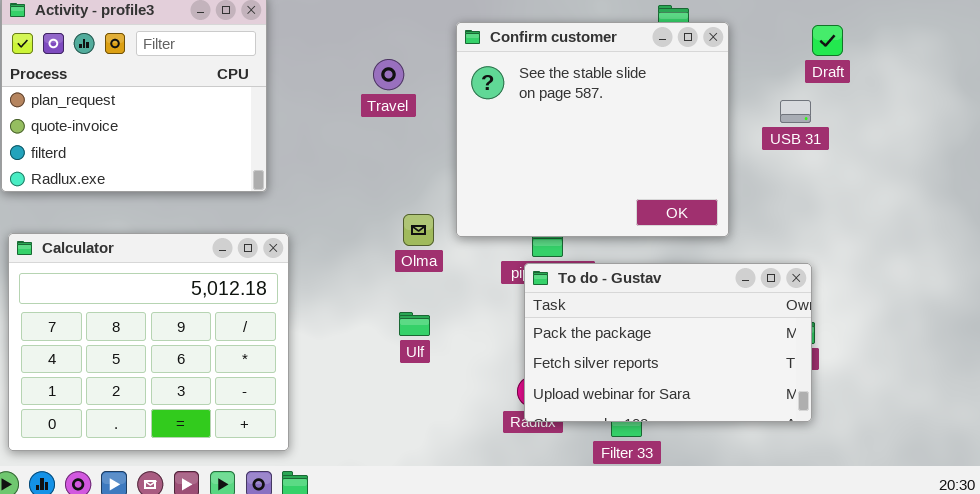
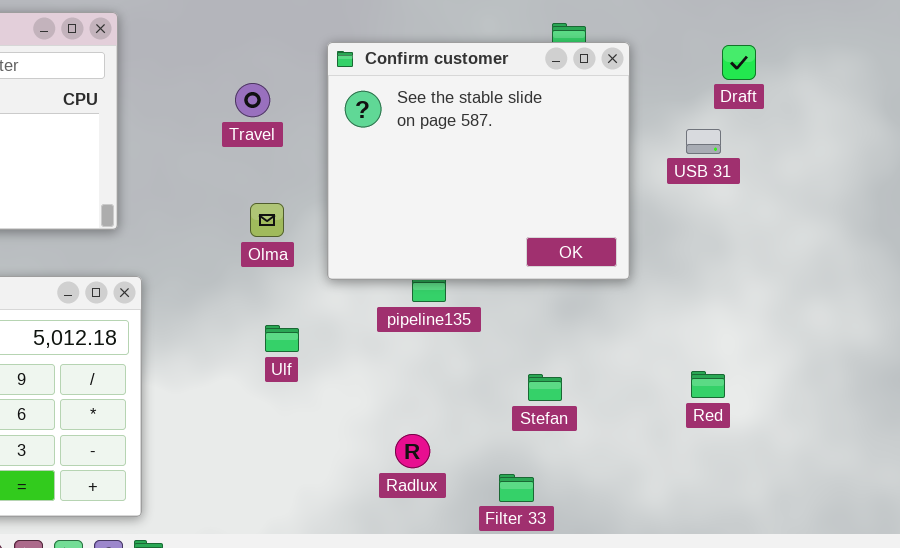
Olma: [403,214,434,246] -> [250,203,284,237], moved
To do - Gustav: [524,263,812,422] -> none, closed
Ulf: [399,312,430,336] -> [265,325,299,352], moved

